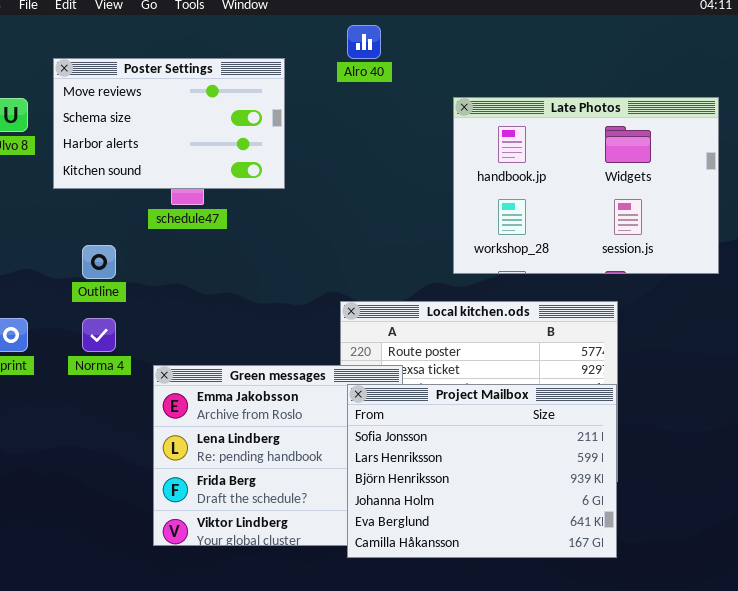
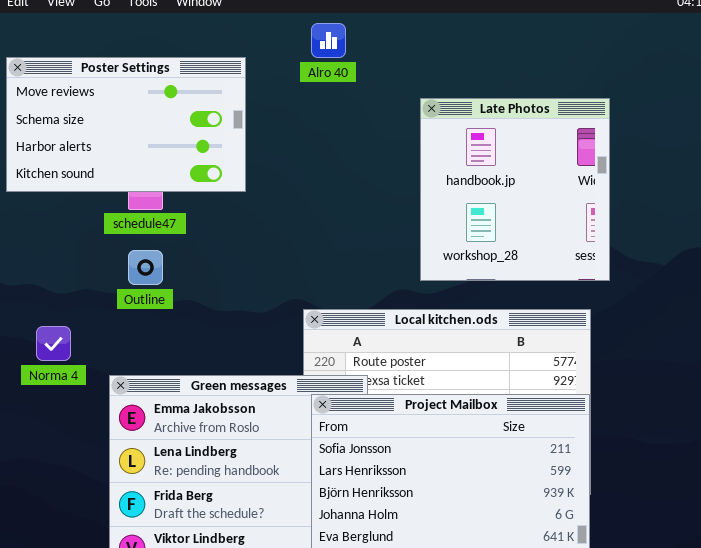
Late Photos: [453,97,719,274] -> [420,98,610,281], resized
Outline: [82,245,116,279] -> [128,250,163,285], moved

